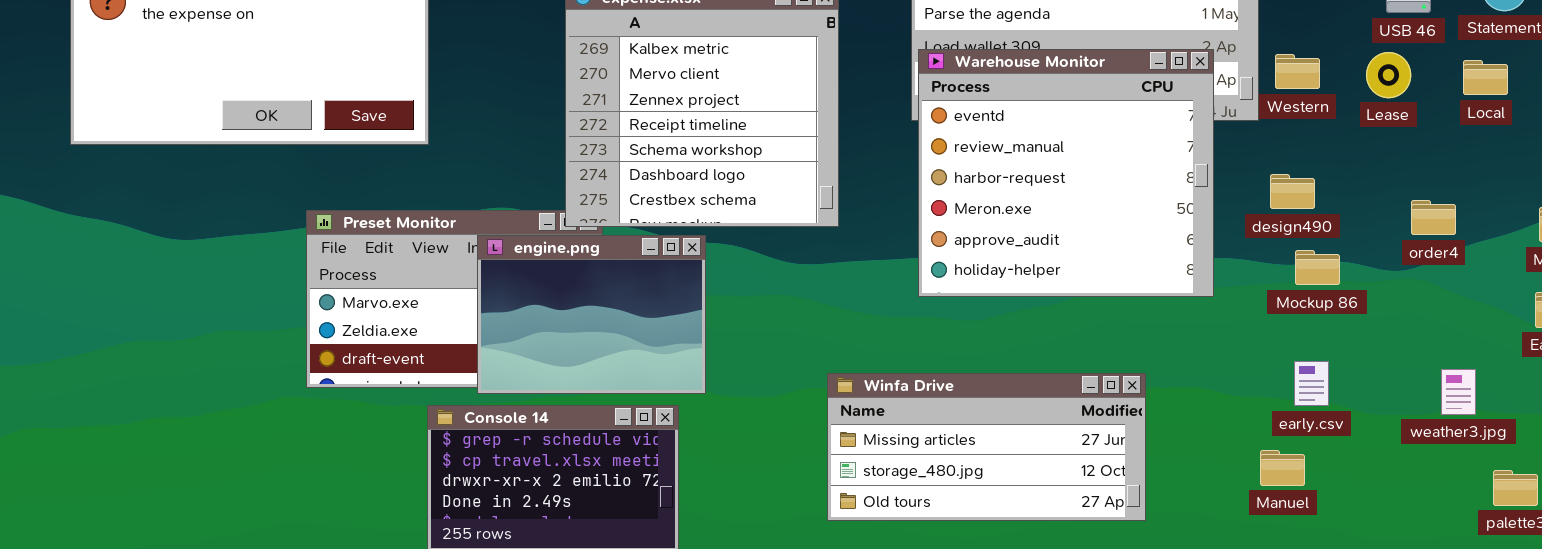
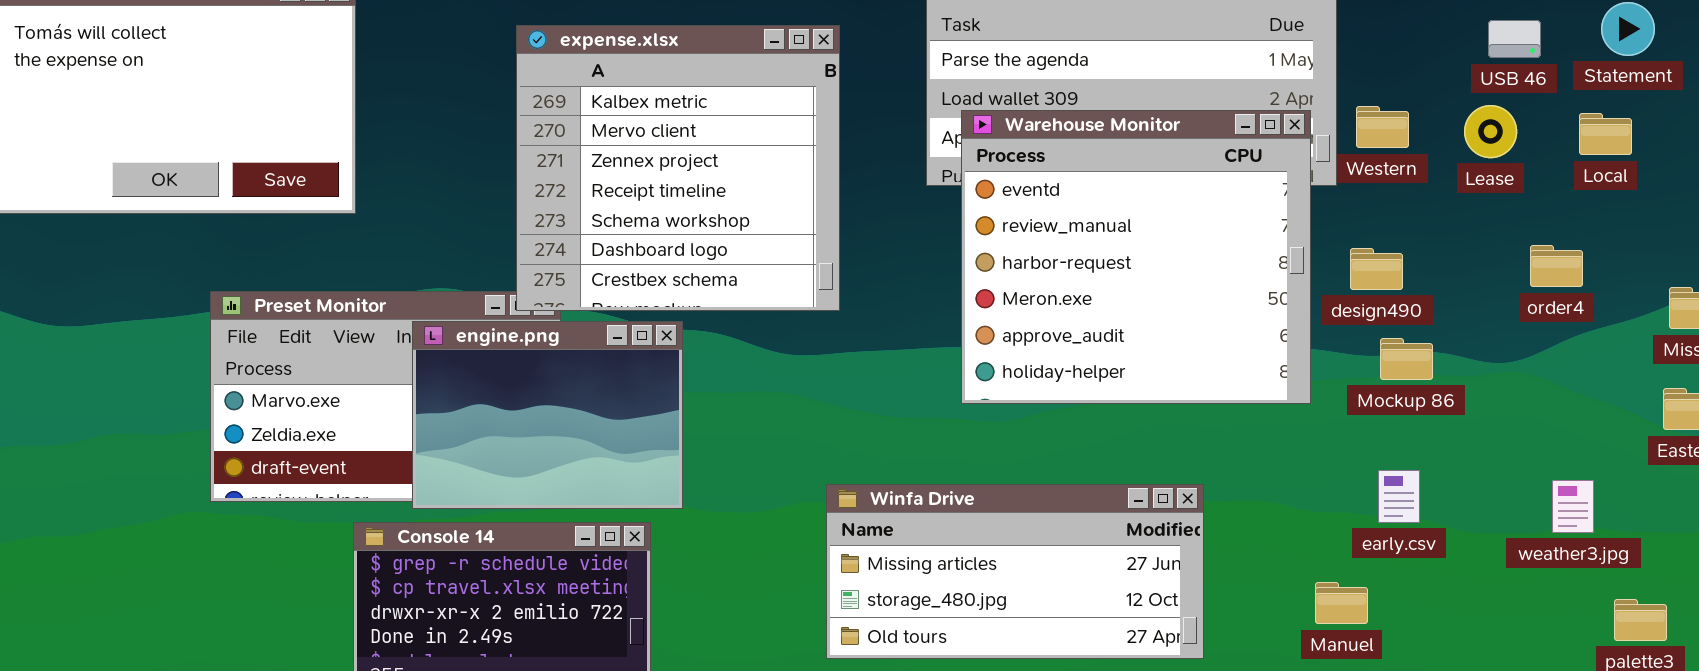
Warehouse Monitor: [918,49,1214,297] -> [961,110,1311,404], moved
order4: [1411,200,1456,235] -> [1530,245,1583,287], moved
Manuel: [1260,450,1305,486] -> [1315,582,1368,624], moved

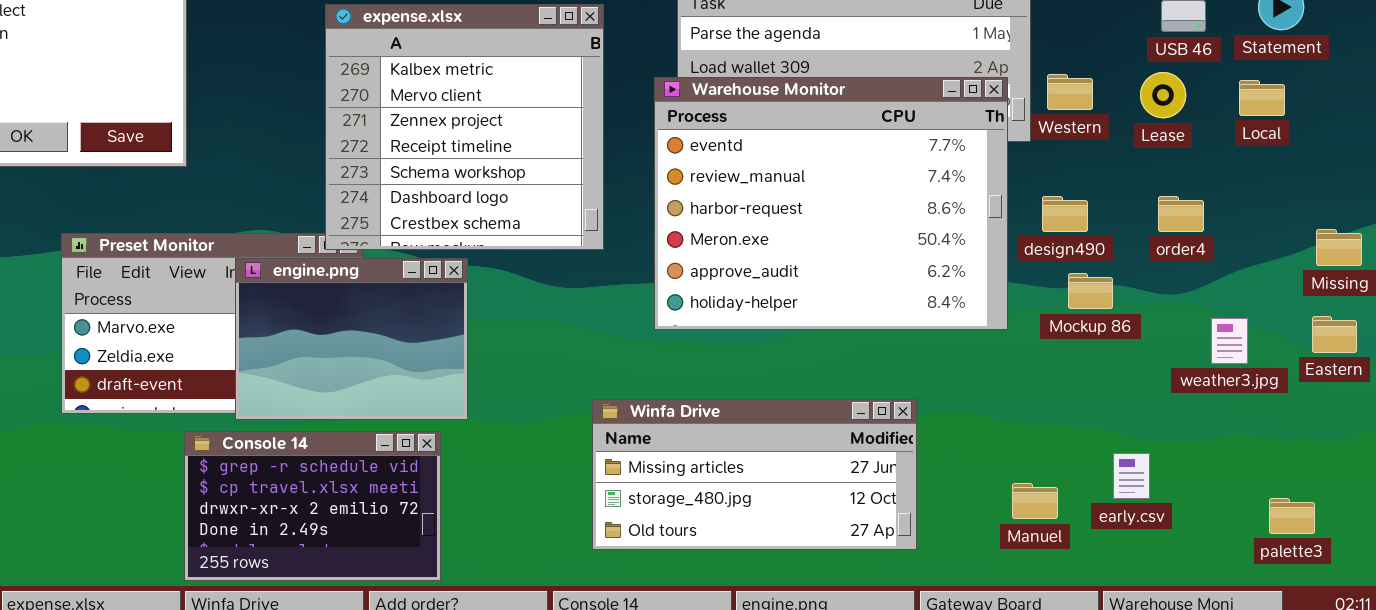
Warehouse Monitor: [961,110,1311,404] -> [654,77,1008,330], resized
order4: [1530,245,1583,287] -> [1158,196,1204,232], moved
early.csv: [1378,470,1420,523] -> [1113,453,1150,499], moved
weather3.jpg: [1552,480,1594,533] -> [1211,318,1248,364], moved

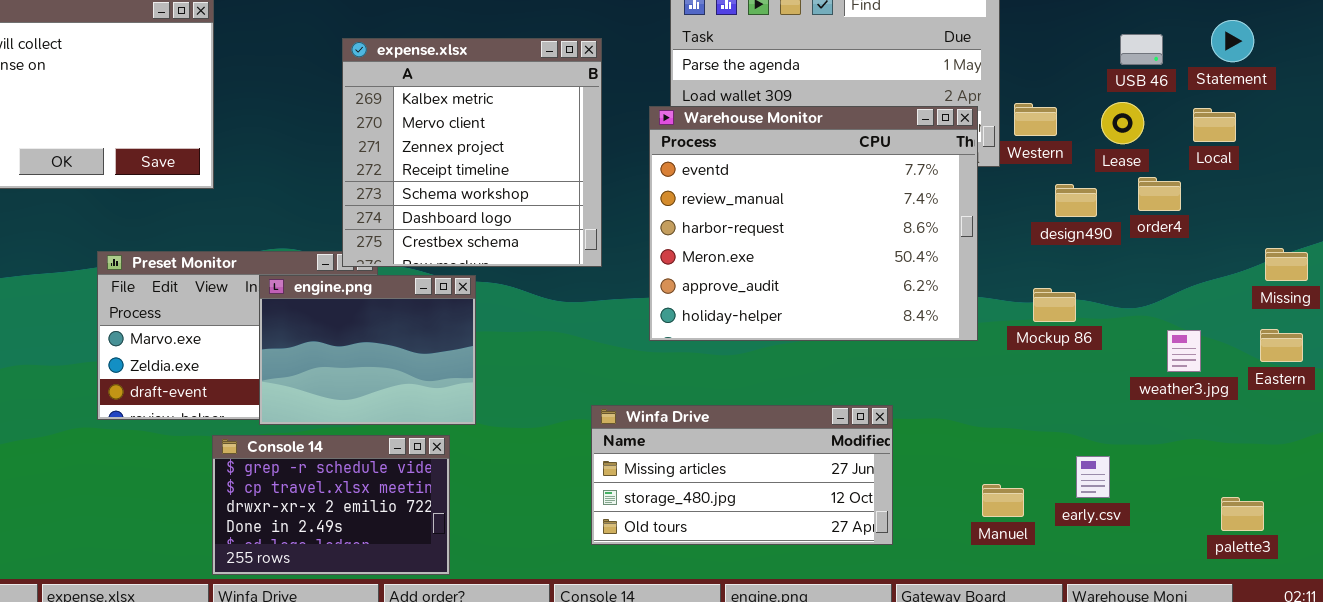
design490: [1042,196,1088,232] -> [1055,184,1097,217], moved
order4: [1158,196,1204,232] -> [1138,177,1181,211], moved

